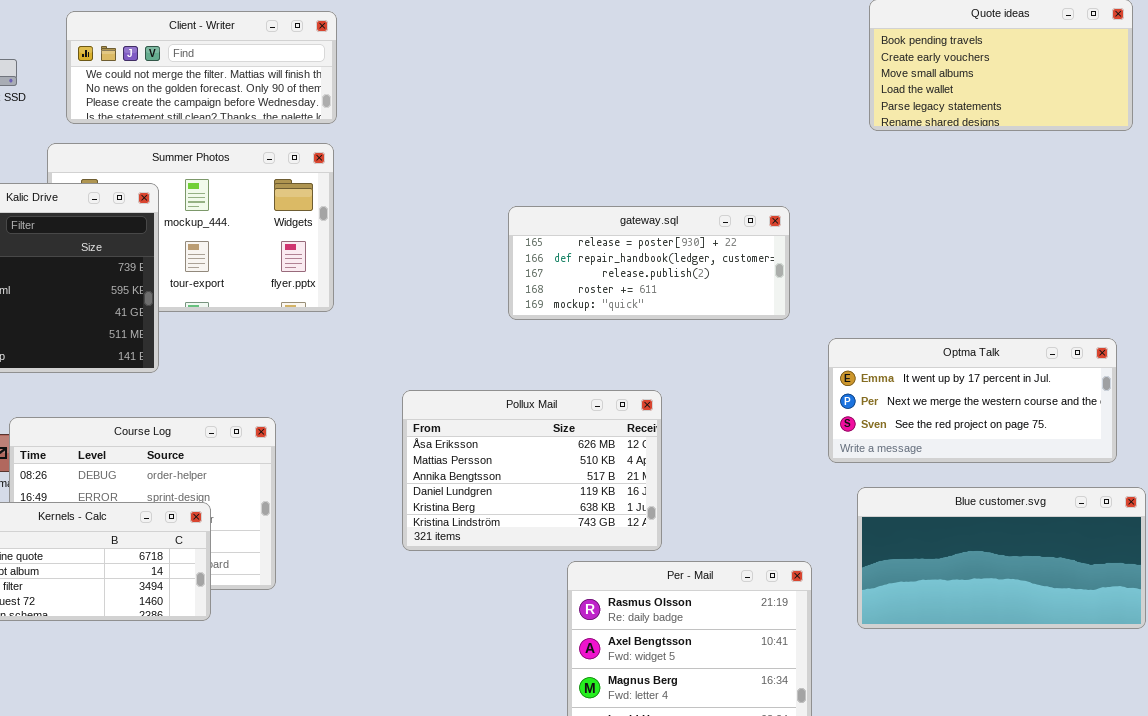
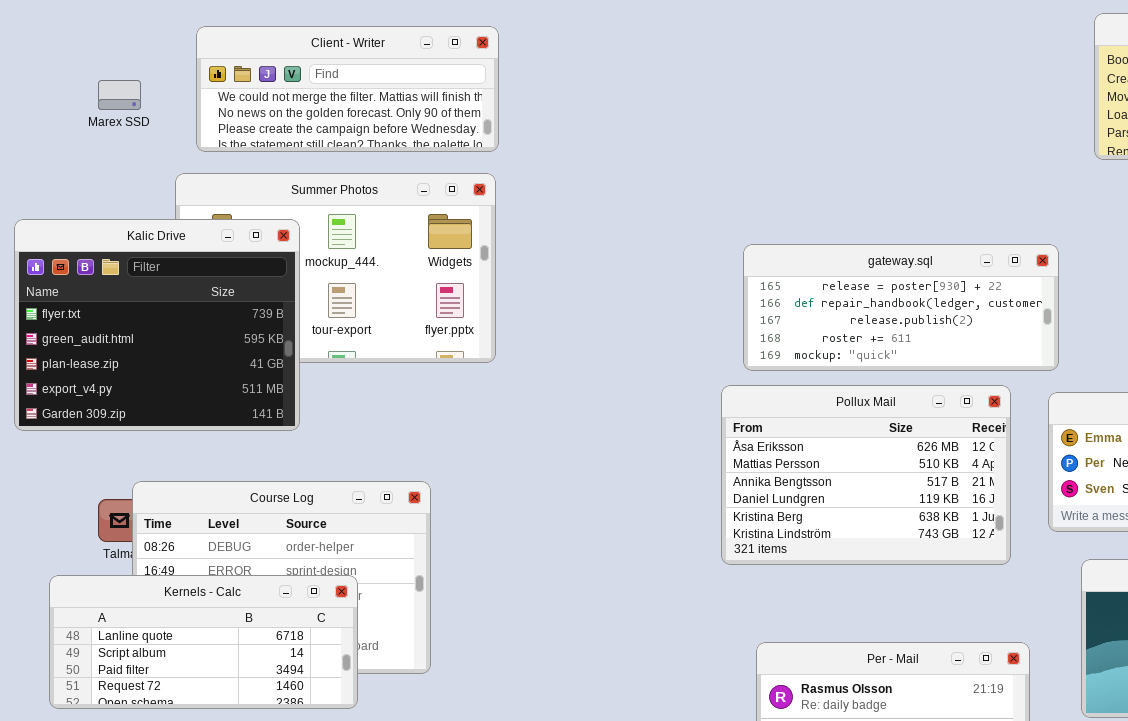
gateway.sql: [508,206,790,320] -> [743,244,1059,371], moved
Pollux Mail: [402,390,662,551] -> [721,385,1011,565], moved

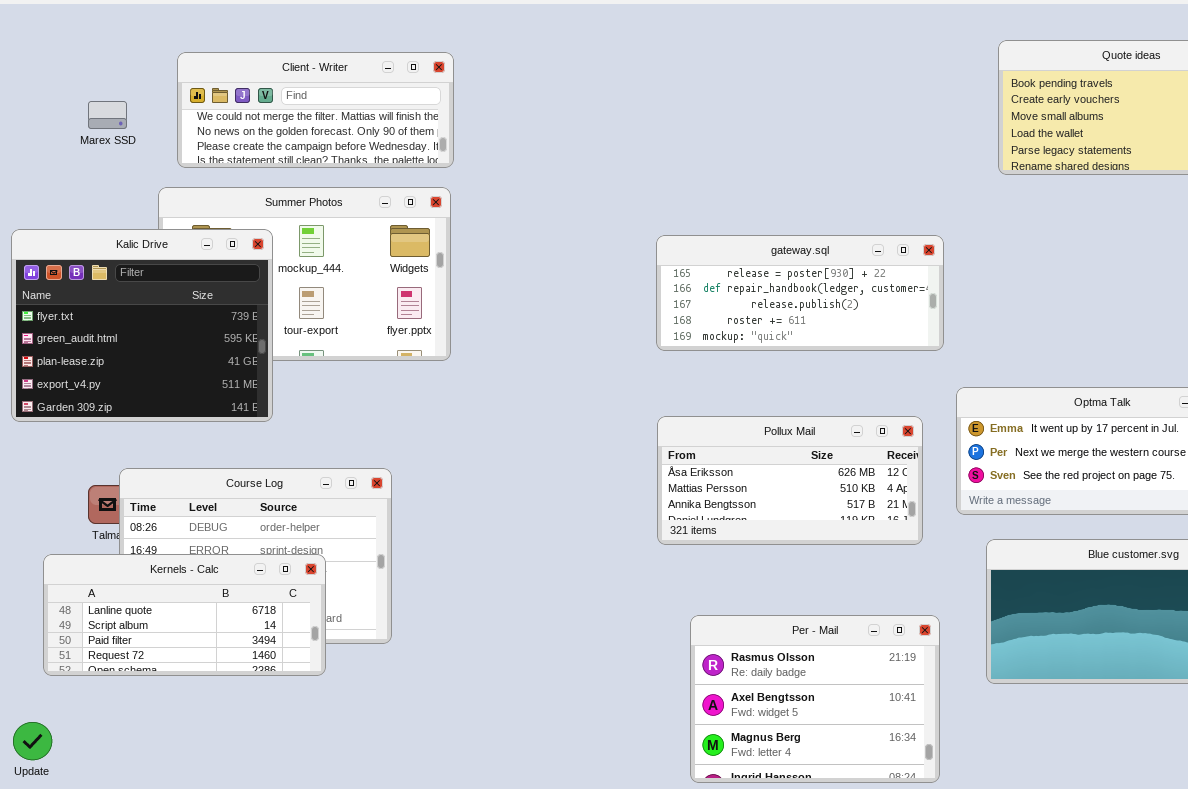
gateway.sql: [743,244,1059,371] -> [656,235,944,351], moved
Pollux Mail: [721,385,1011,565] -> [657,416,923,545], resized

